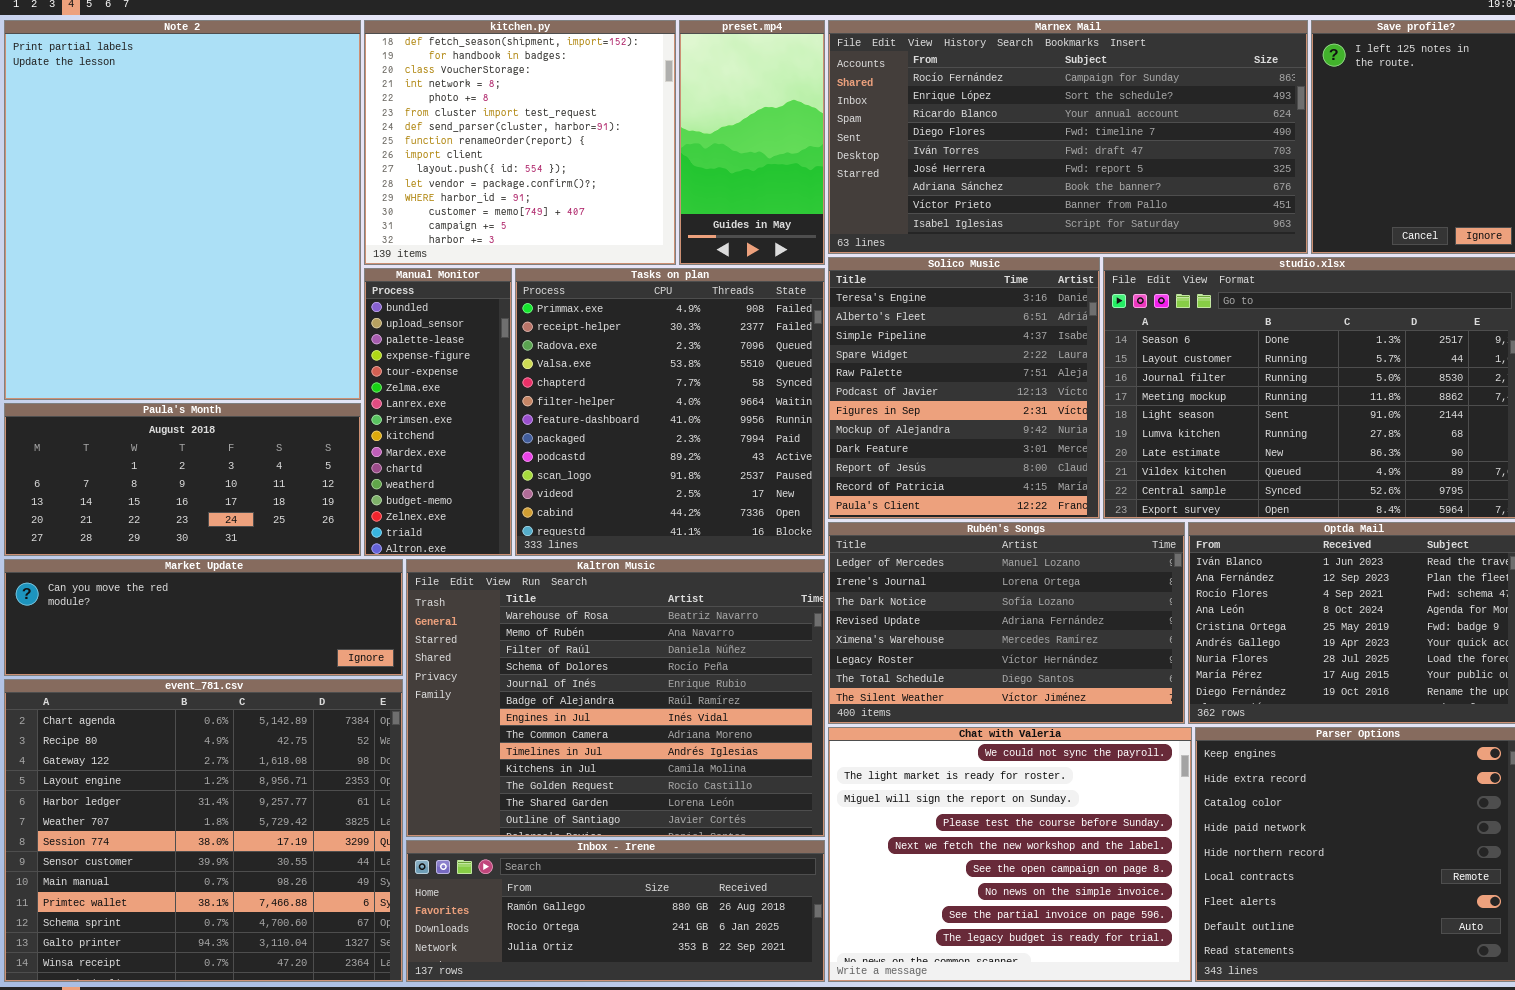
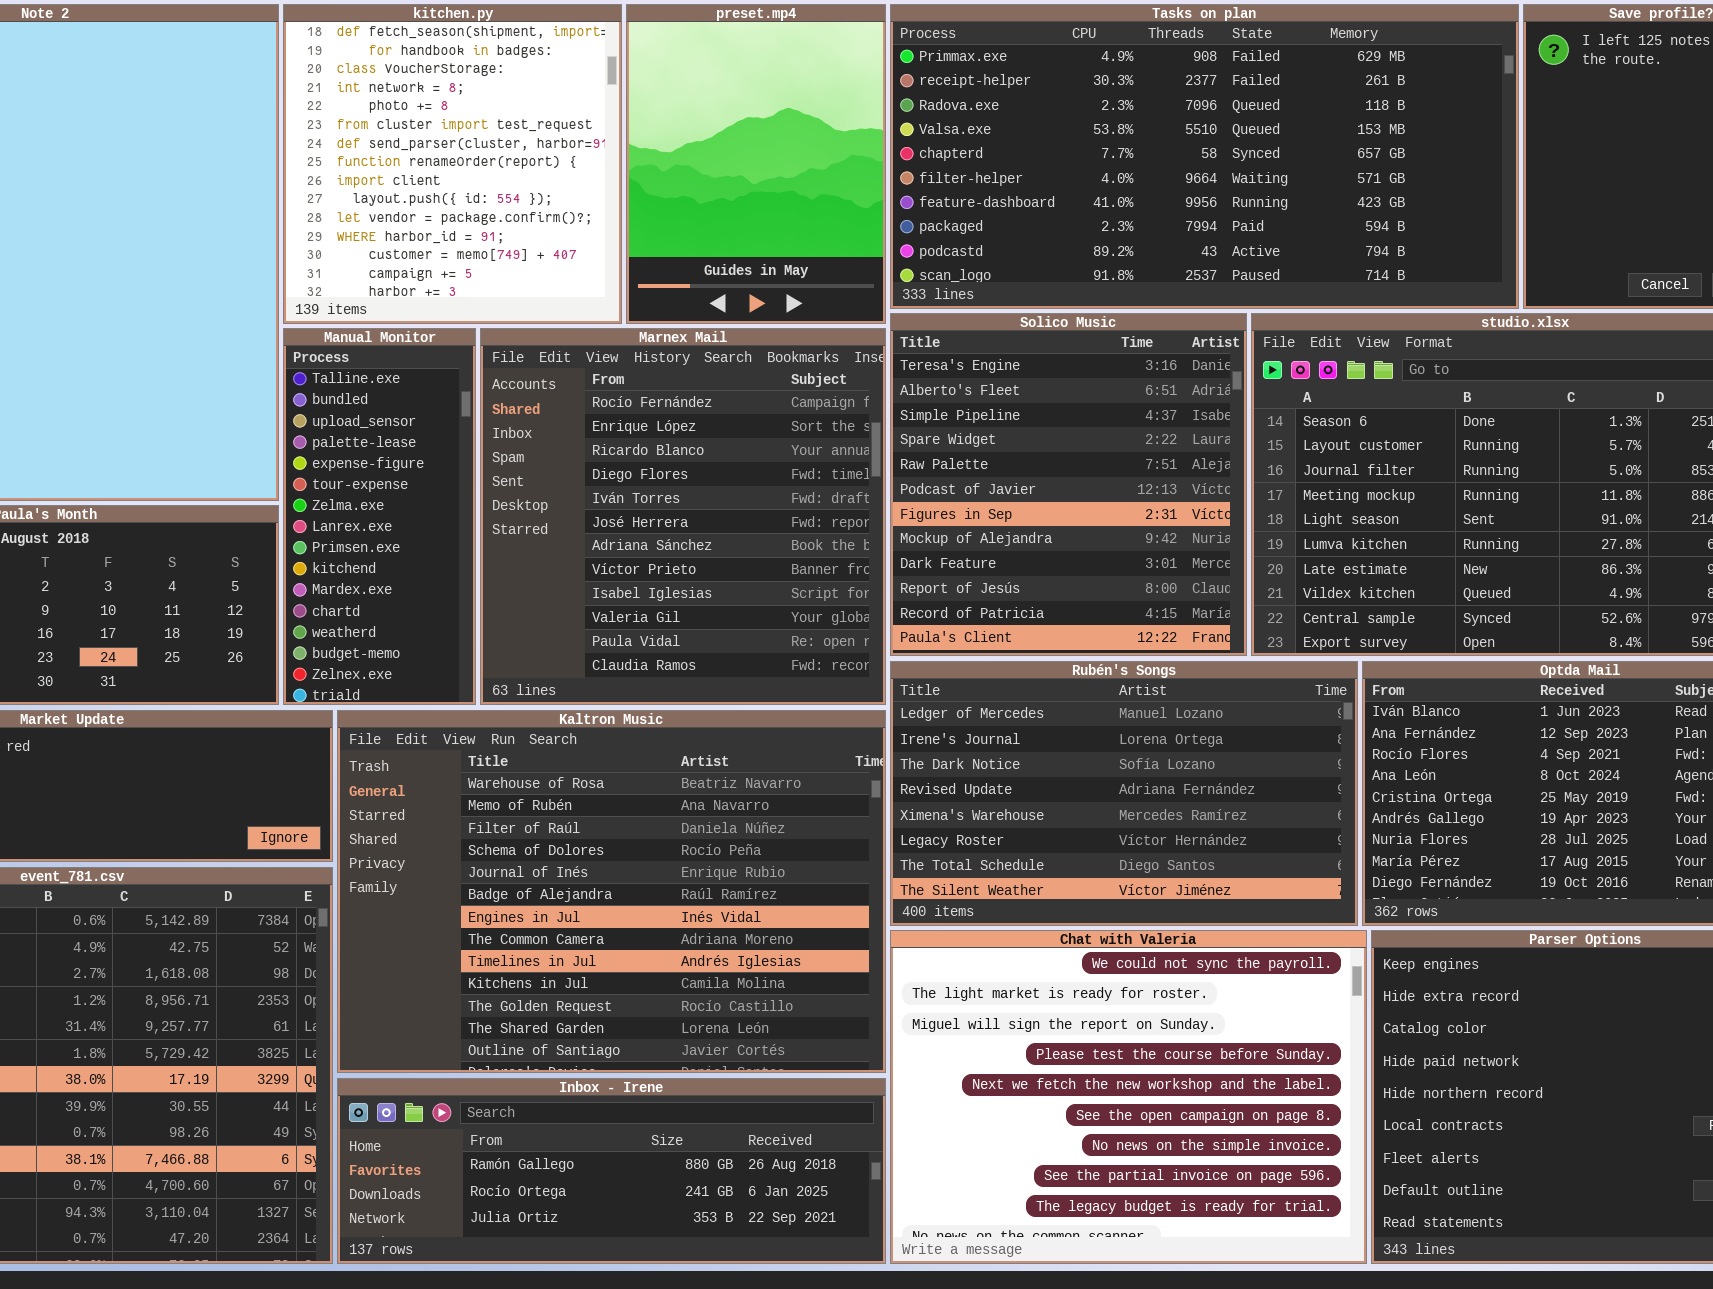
kitchen.py: [364,20,676,265] -> [283,4,622,324], resized
preset.mp4: [679,20,825,265] -> [626,4,886,324], resized
Marnex Mail: [828,20,1308,254] -> [480,328,886,705], moved, resized
Manual Monitor: [364,268,512,556] -> [283,328,476,705], scrolled up 1 row
Tasks on plan: [515,268,825,556] -> [890,4,1519,309], moved, resized

